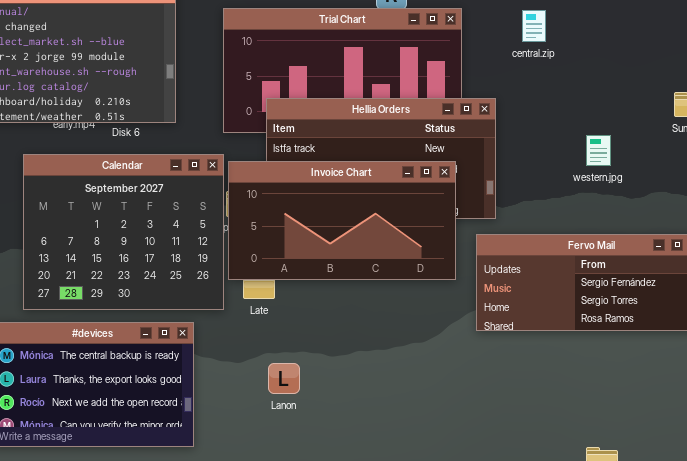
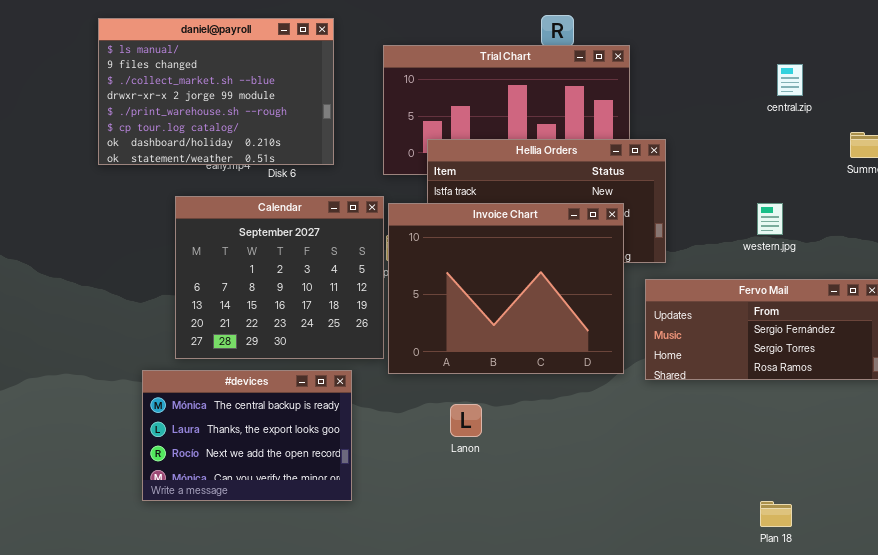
central.zip: [522,10,546,42] -> [777,64,803,96], moved
western.jpg: [586,135,611,166] -> [757,203,783,235], moved
Invoice Chart: [228,161,456,280] -> [388,203,624,374], resized
Lanon: [268,363,300,394] -> [450,404,482,437], moved

